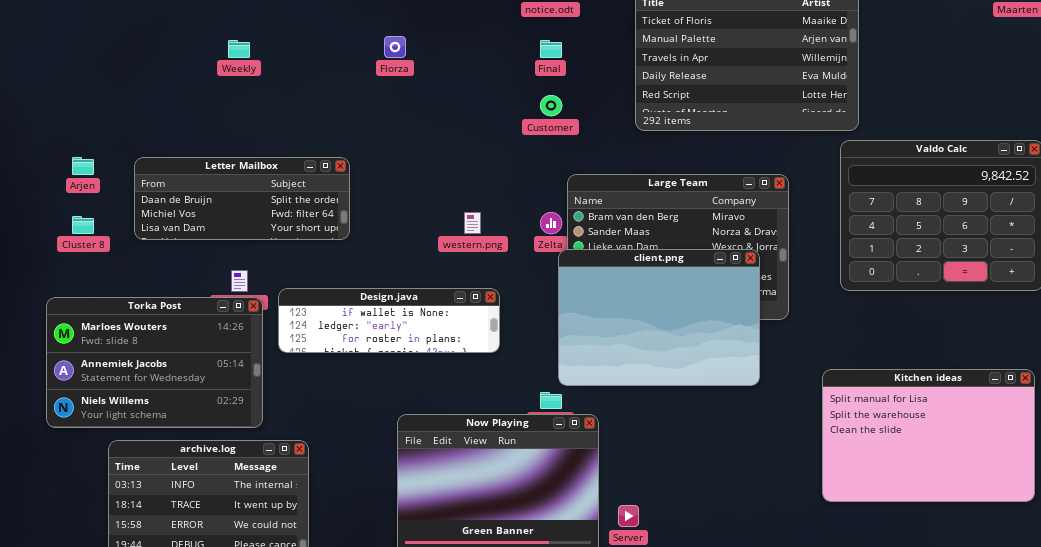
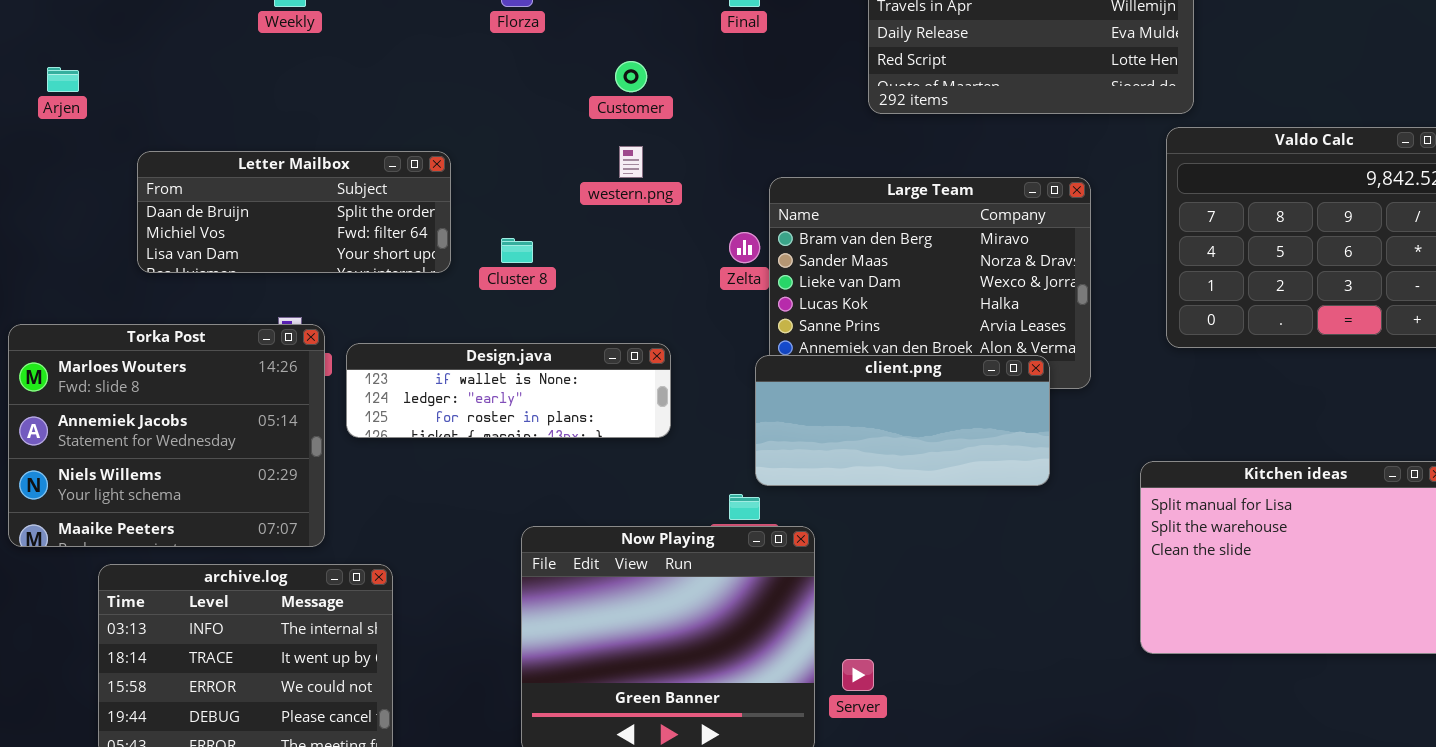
Customer: [540,95,562,116] -> [615,61,647,92], moved
Arjen: [72,157,94,175] -> [47,67,79,92], moved
western.png: [464,212,481,234] -> [619,146,643,178], moved
Cluster 8: [72,216,94,234] -> [501,238,533,263], moved
client.png: [558,249,760,386] -> [755,355,1050,486], resized
Torka Post: [46,297,263,428] -> [8,324,325,547], resized

